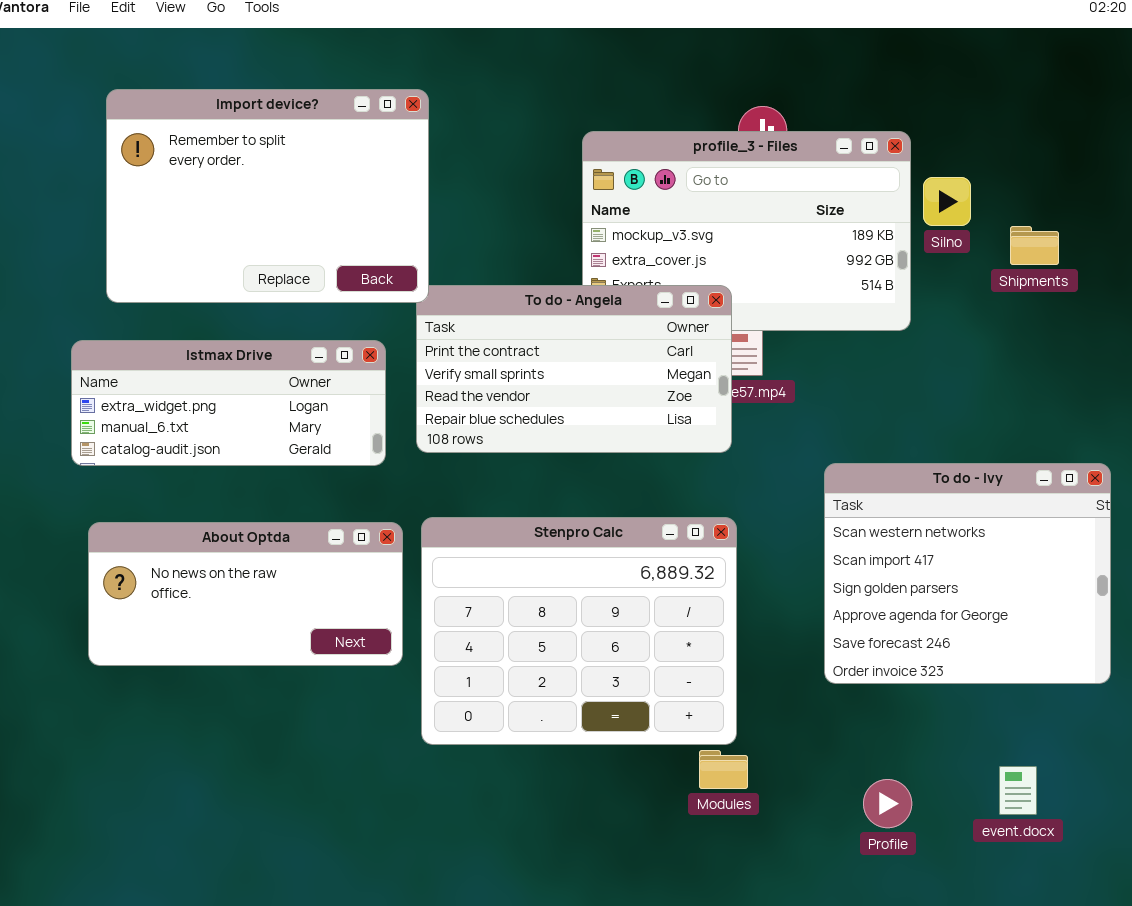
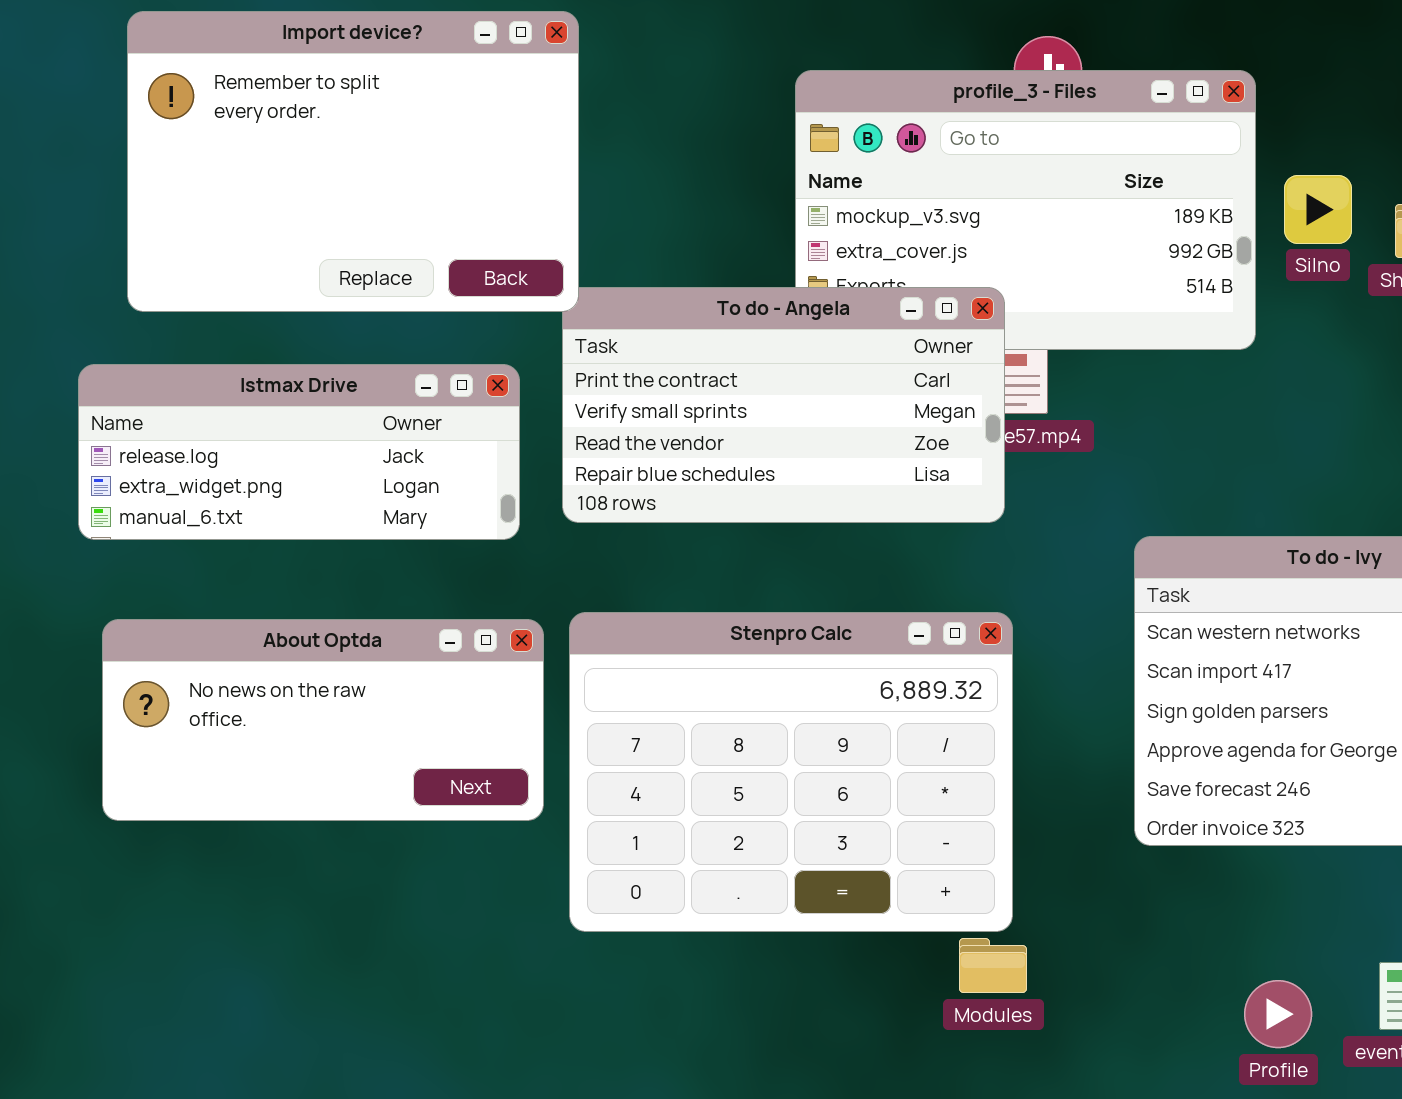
Silno: [923,177,971,226] -> [1284,175,1352,244], moved
Istmax Drive: [71,340,386,466] -> [78,364,520,540], scrolled up 1 row
Profile: [863,779,912,828] -> [1244,980,1312,1048], moved

